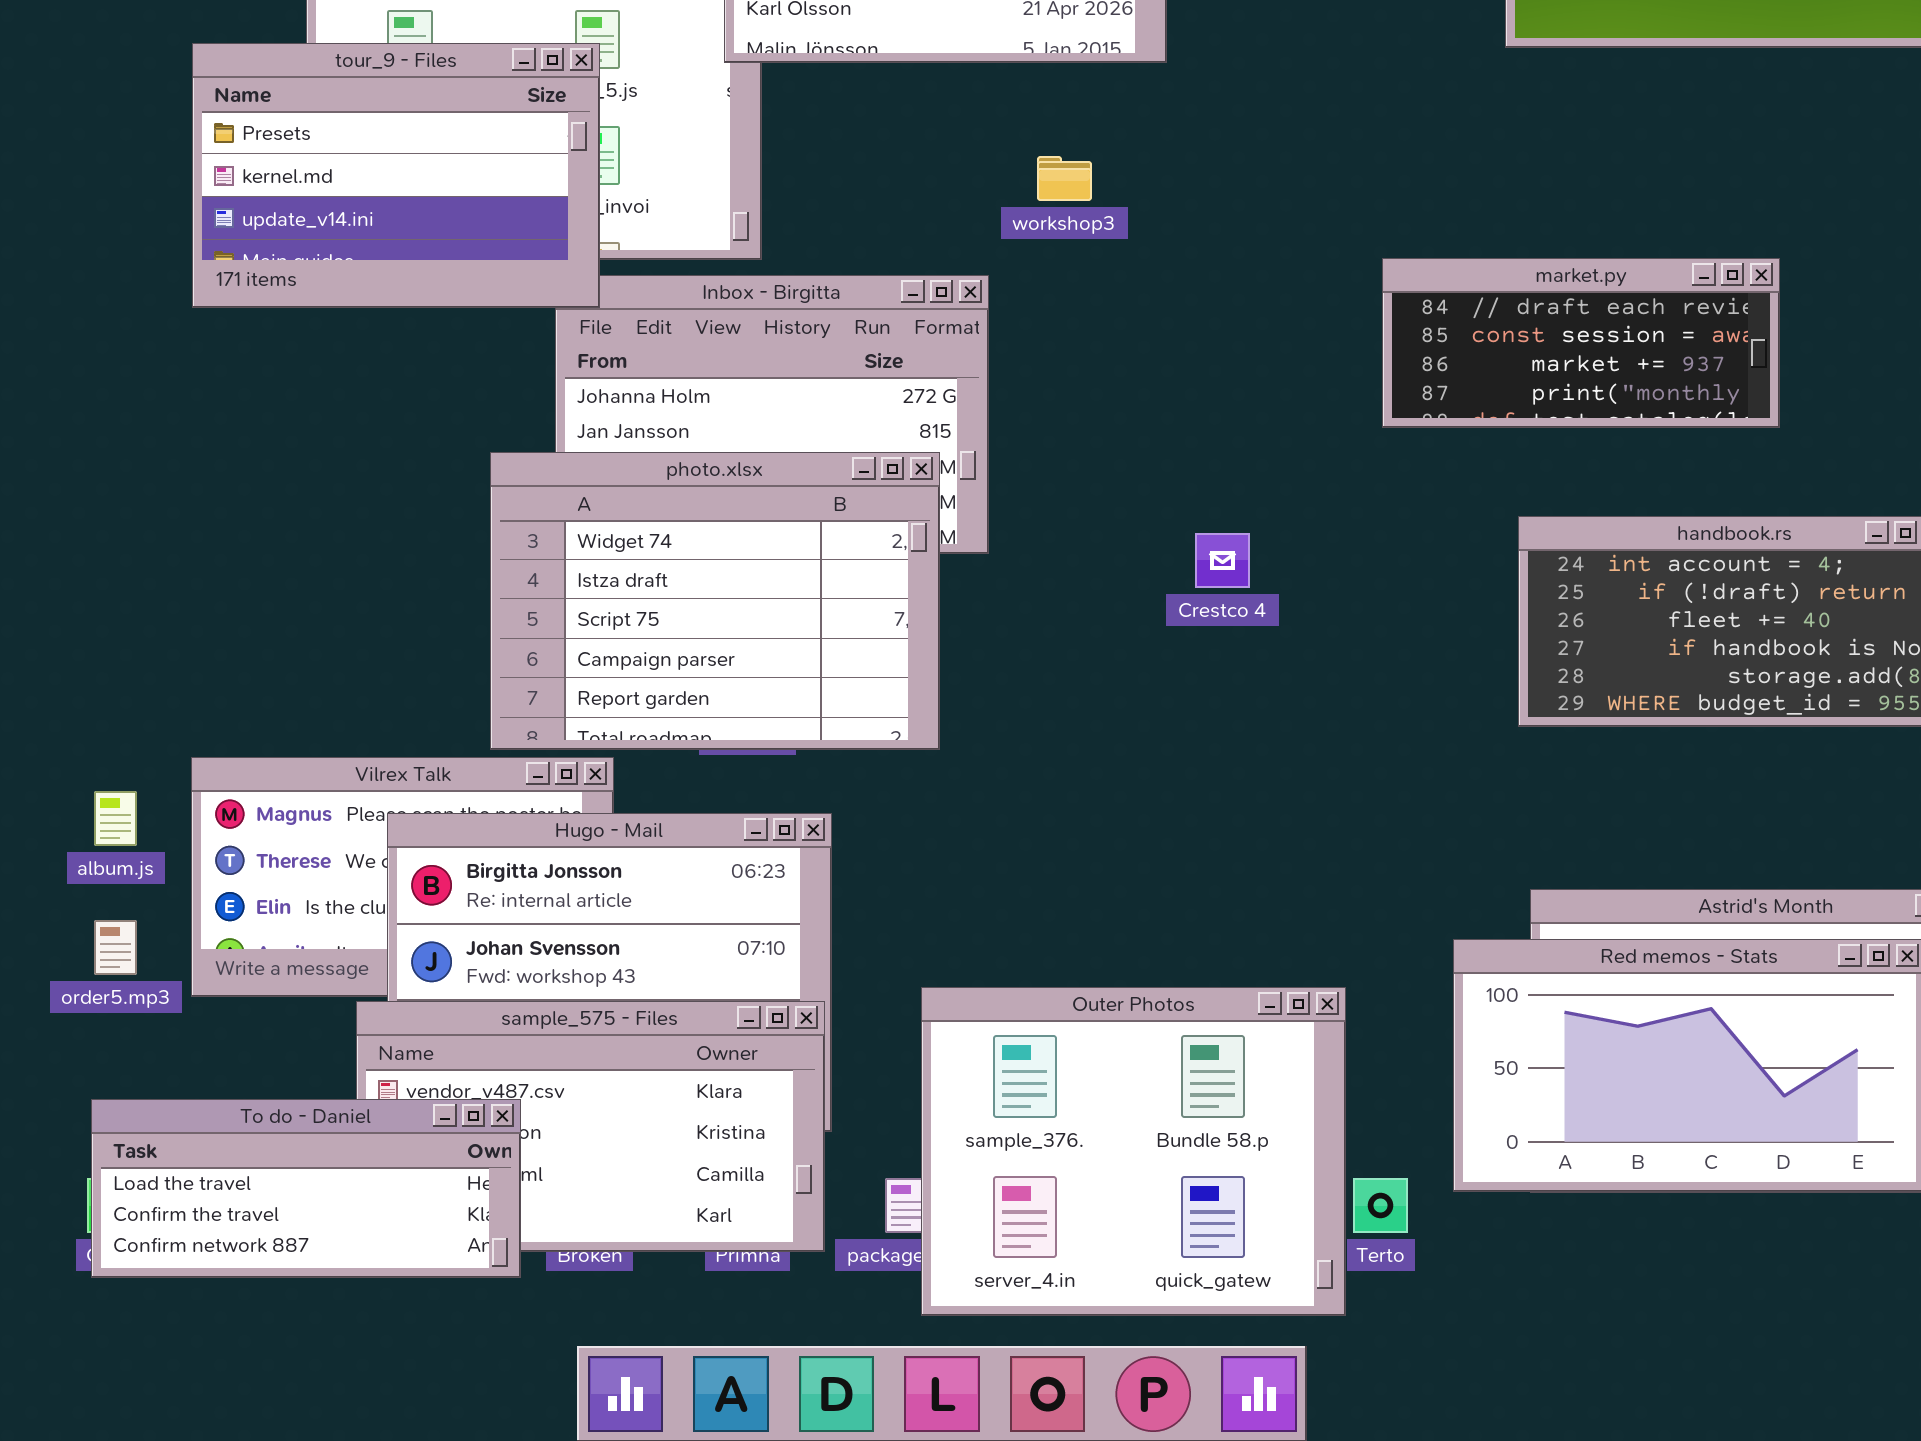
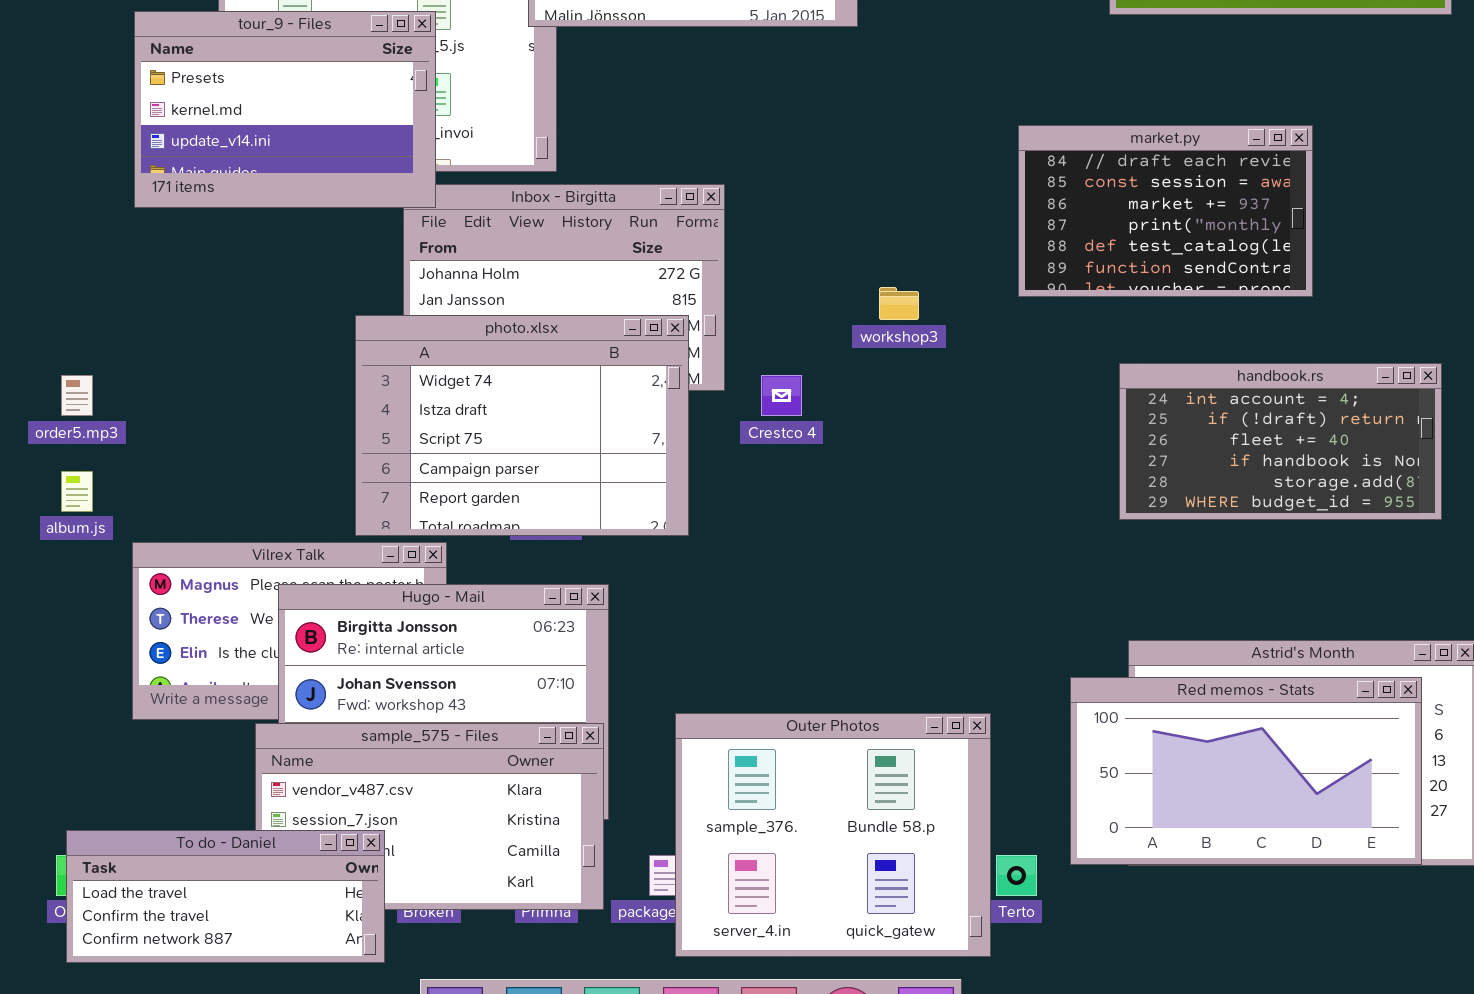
workshop3: [1037,156,1092,201] -> [879,287,919,320], moved
market.py: [1382,258,1780,428] -> [1018,125,1313,297], resized
Crestco 4: [1195,533,1250,588] -> [761,375,802,416], moved
album.js: [94,791,137,846] -> [61,471,93,512], moved
order5.mp3: [94,920,137,975] -> [61,375,93,416], moved
To do - Daniel: [91,1099,521,1278] -> [66,830,385,963], moved

